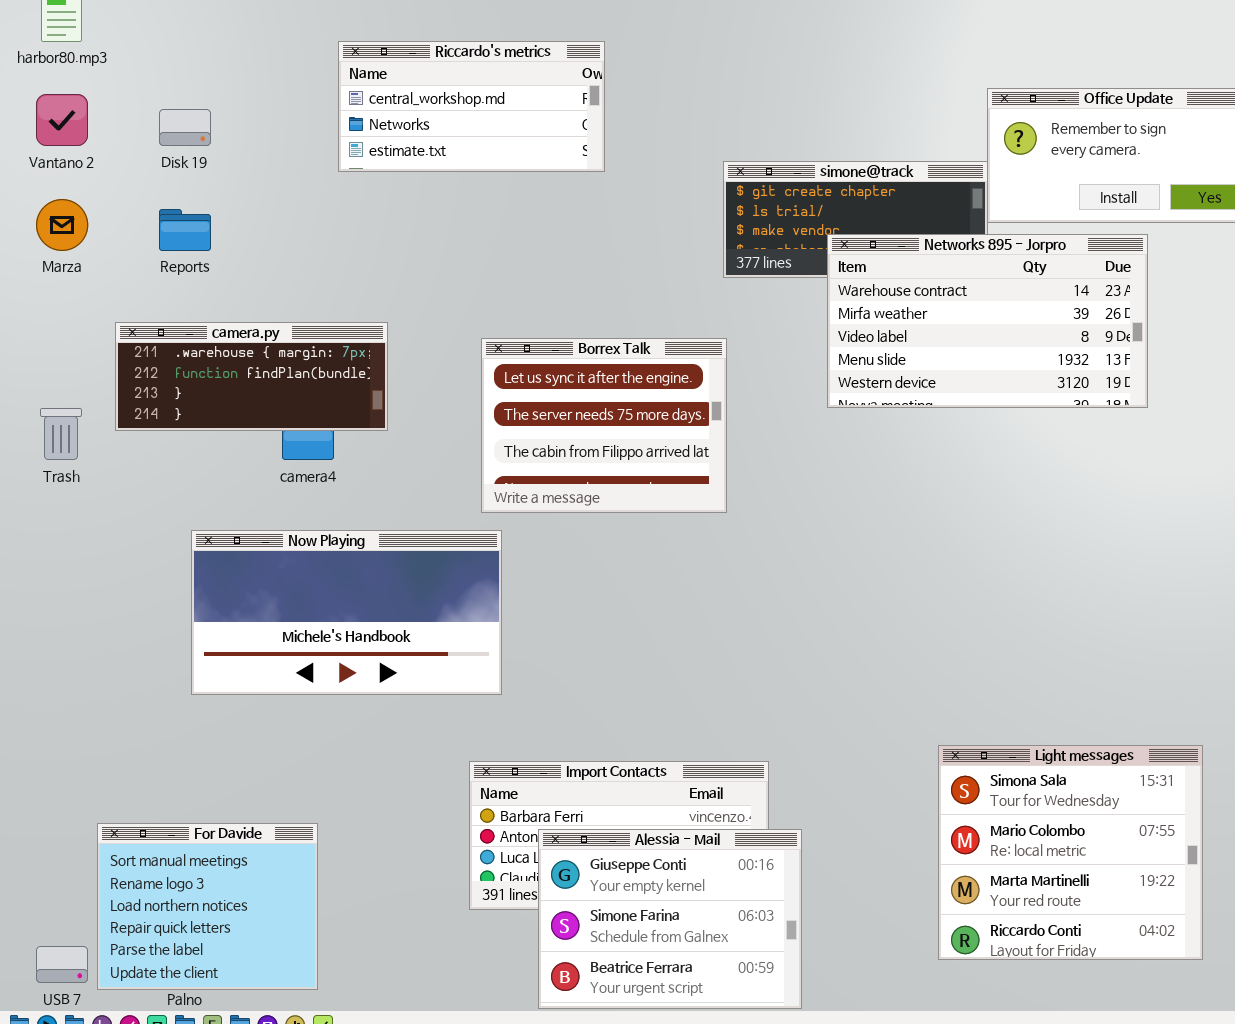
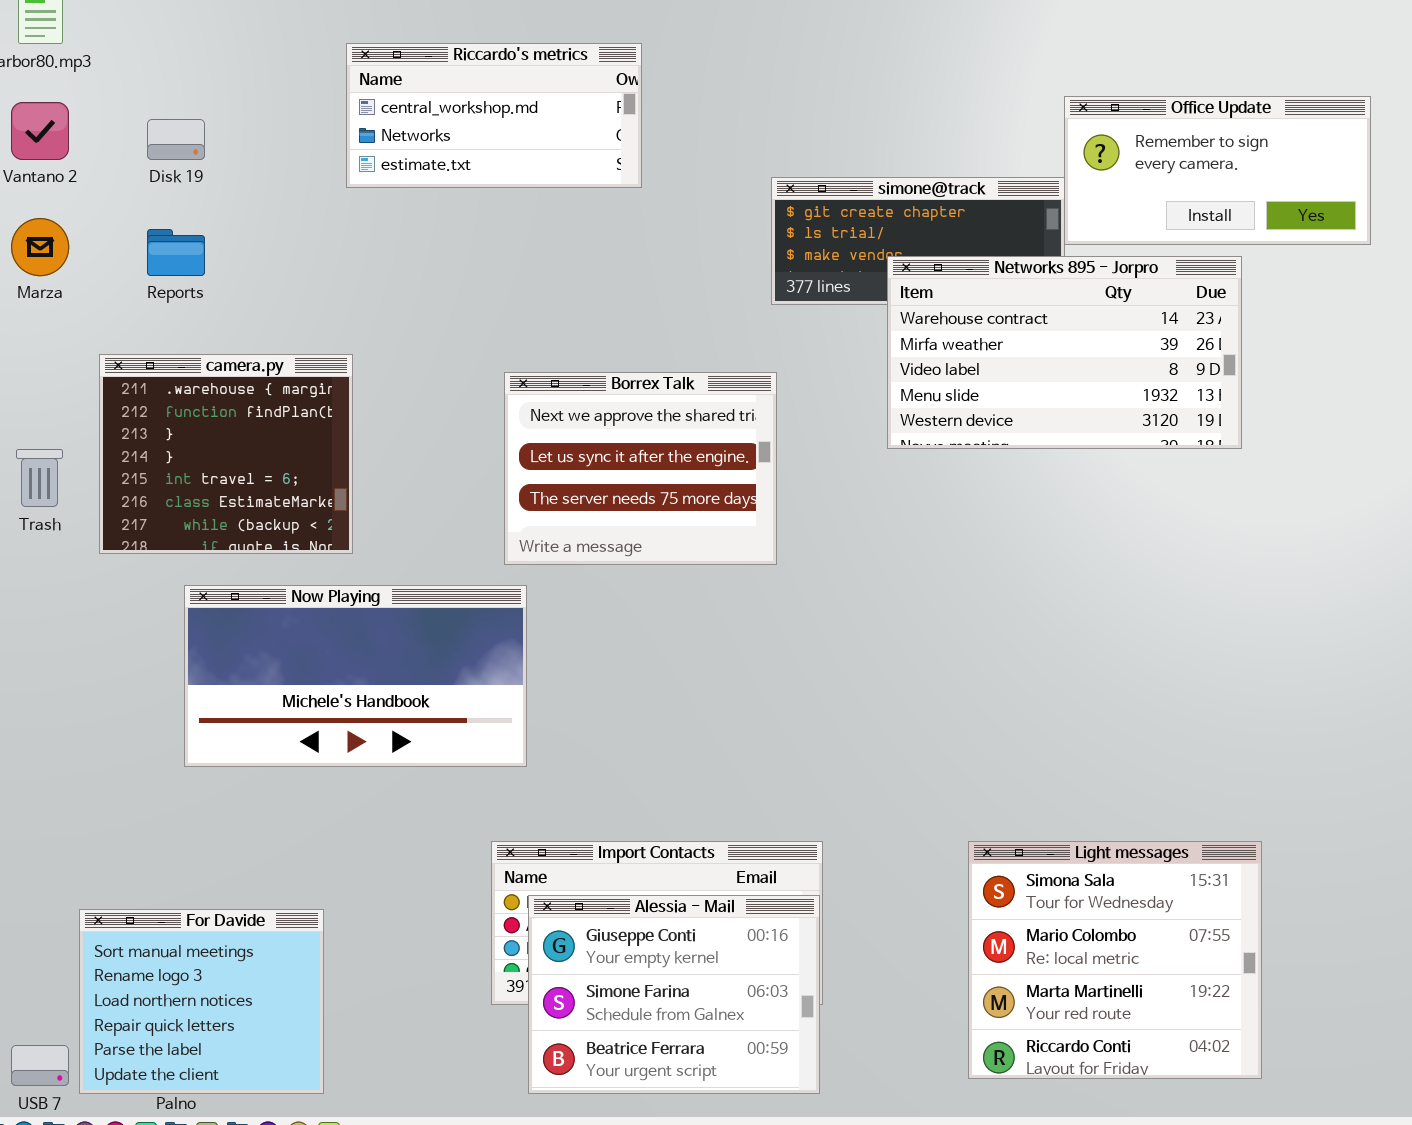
camera.py: [115,322,388,431] -> [99,354,353,554], resized
Borrex Talk: [481,338,727,513] -> [504,372,777,565], scrolled up 1 row
Light messages: [938,745,1203,960] -> [968,841,1262,1079], moved
Alessia - Mail: [538,829,802,1009] -> [528,895,820,1094], moved

